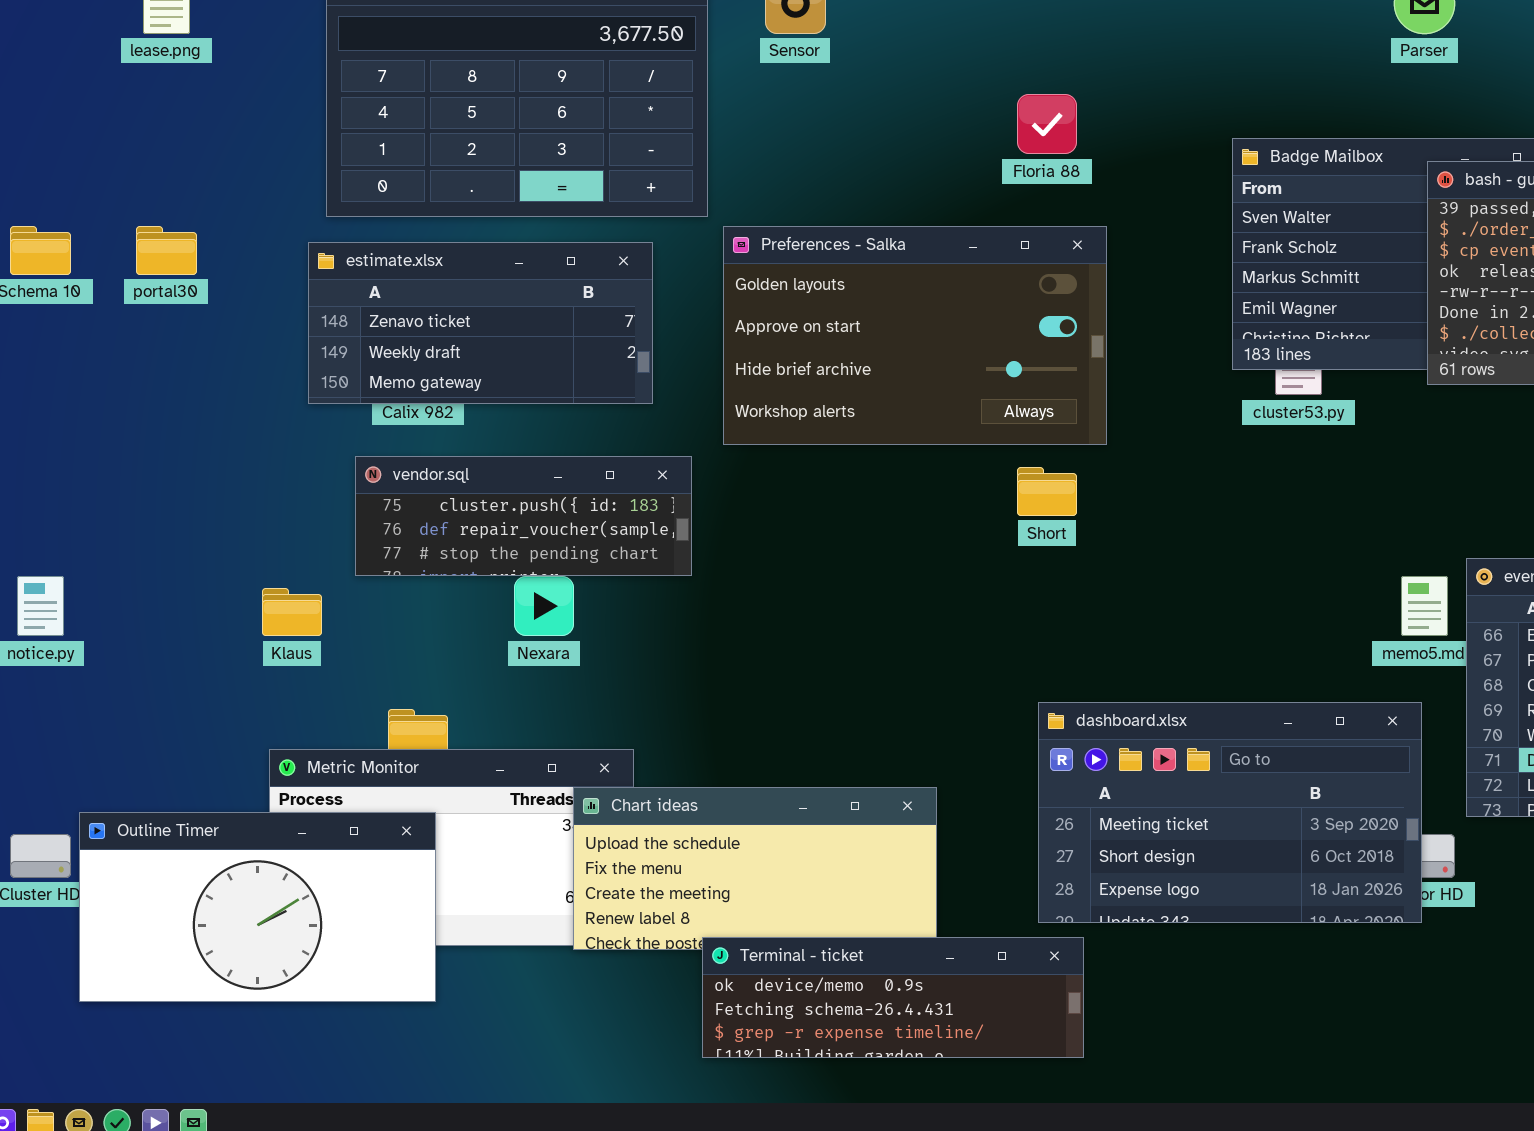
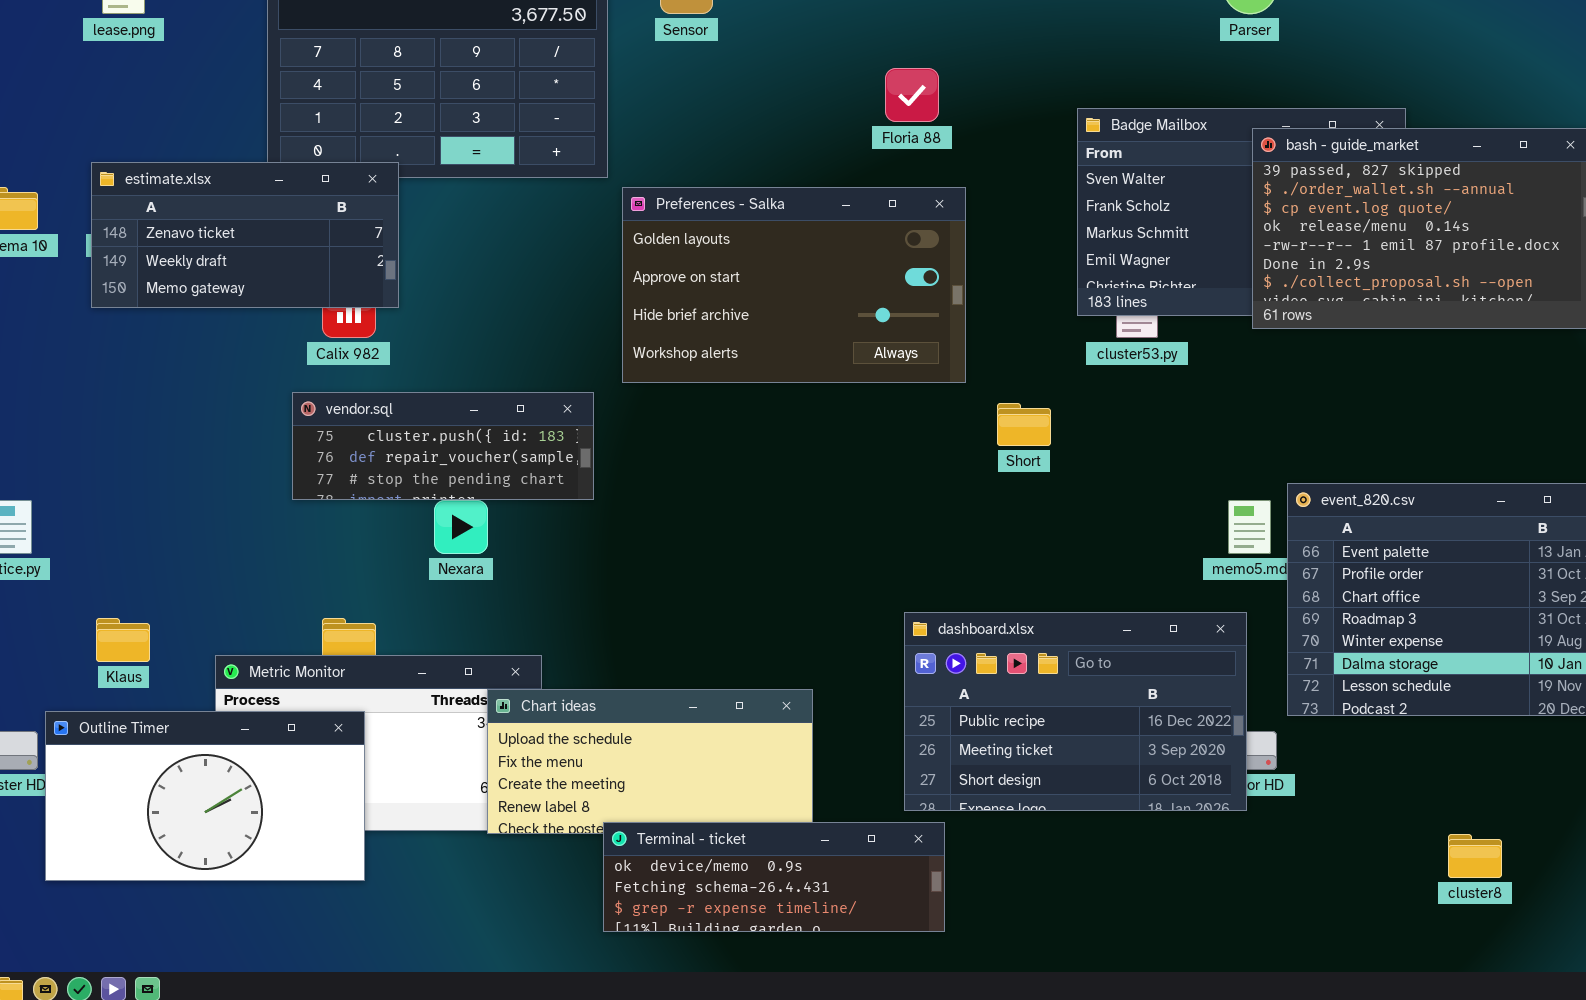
estimate.xlsx: [308,242,653,404] -> [91,162,399,308], moved
Short: [1017,467,1077,516] -> [997,403,1051,446], moved
Klaus: [262,588,322,636] -> [96,618,150,662], moved
dashboard.xlsx: [1038,702,1422,923] -> [904,612,1247,811], scrolled up 1 row

